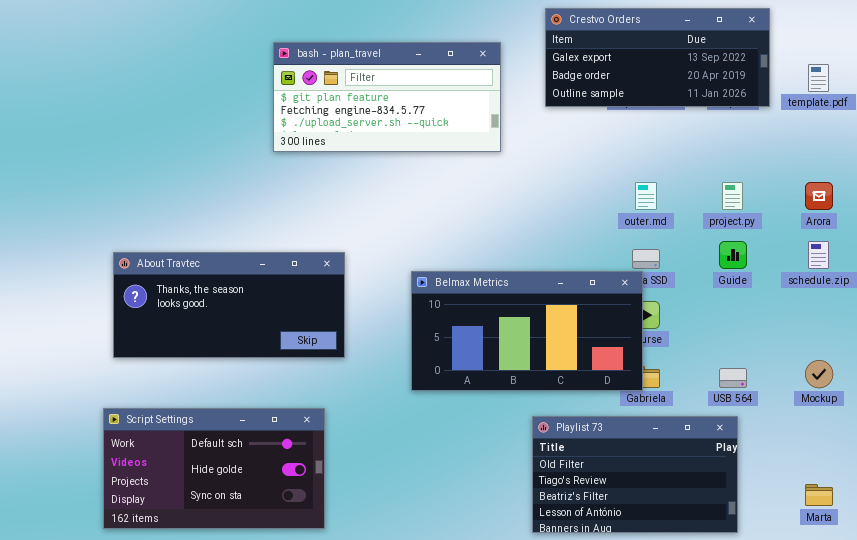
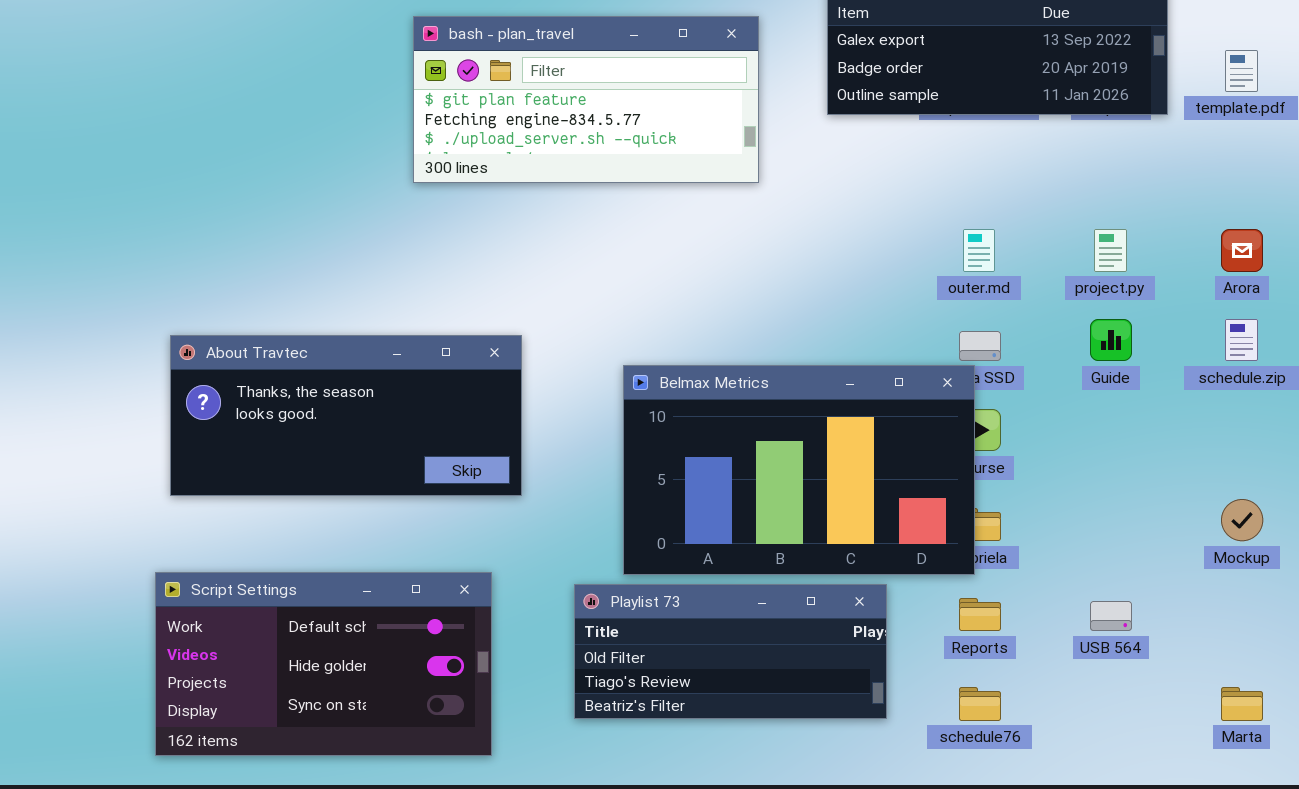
Belmax Metrics: [411,271,643,391] -> [623,365,975,575], resized
USB 564: [719,368,747,388] -> [1090,601,1132,631], moved
Playlist 73: [532,416,738,533] -> [574,584,887,719], moved, resized

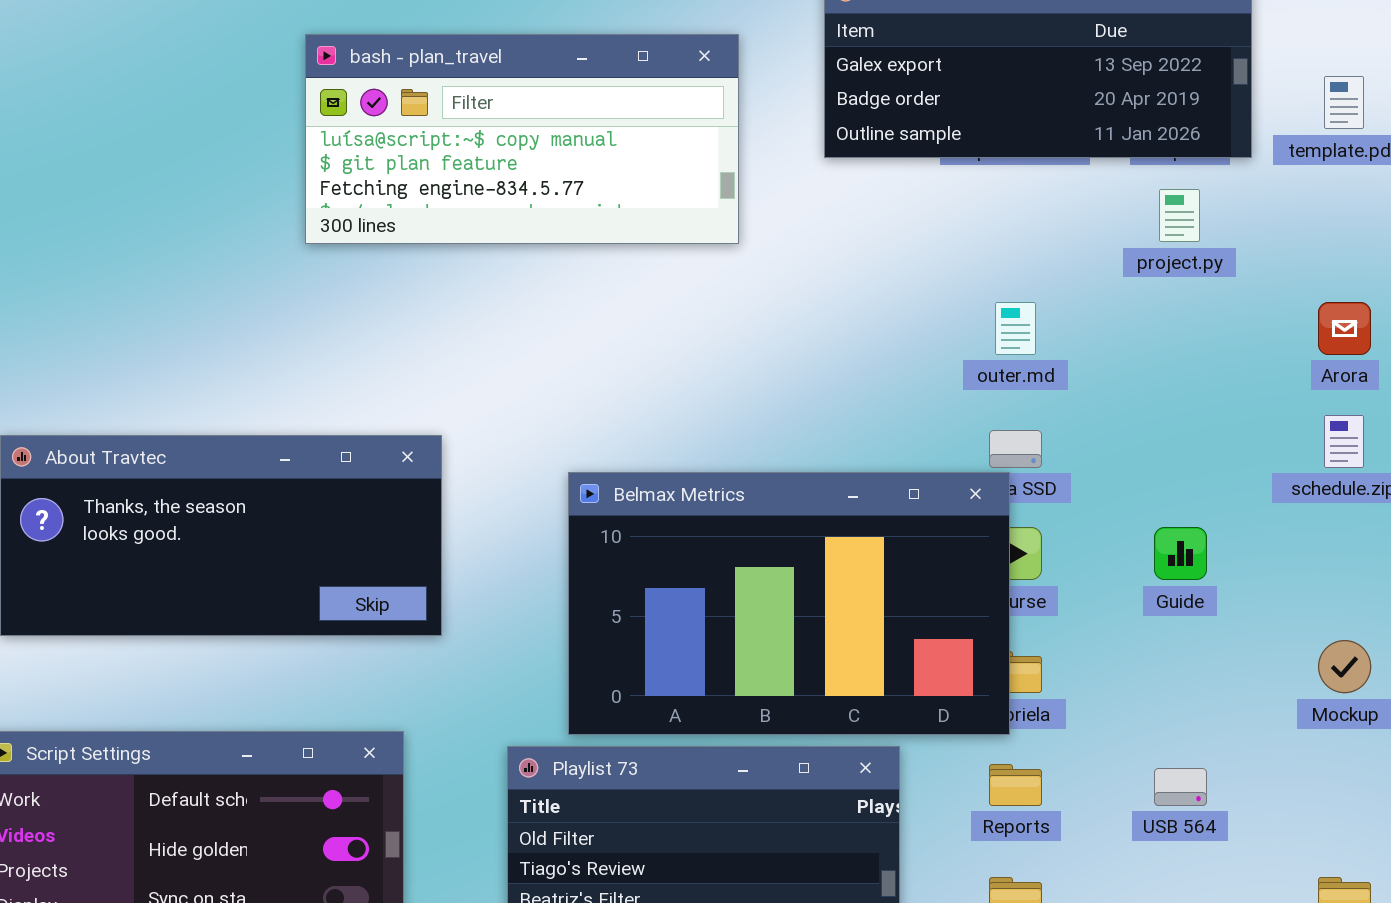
bash - plan_travel: [413,16,759,183] -> [305,34,739,244], scrolled up 1 row
project.py: [1094,229,1127,272] -> [1159,189,1200,242], moved
Guide: [1090,319,1132,361] -> [1154,527,1207,580], moved

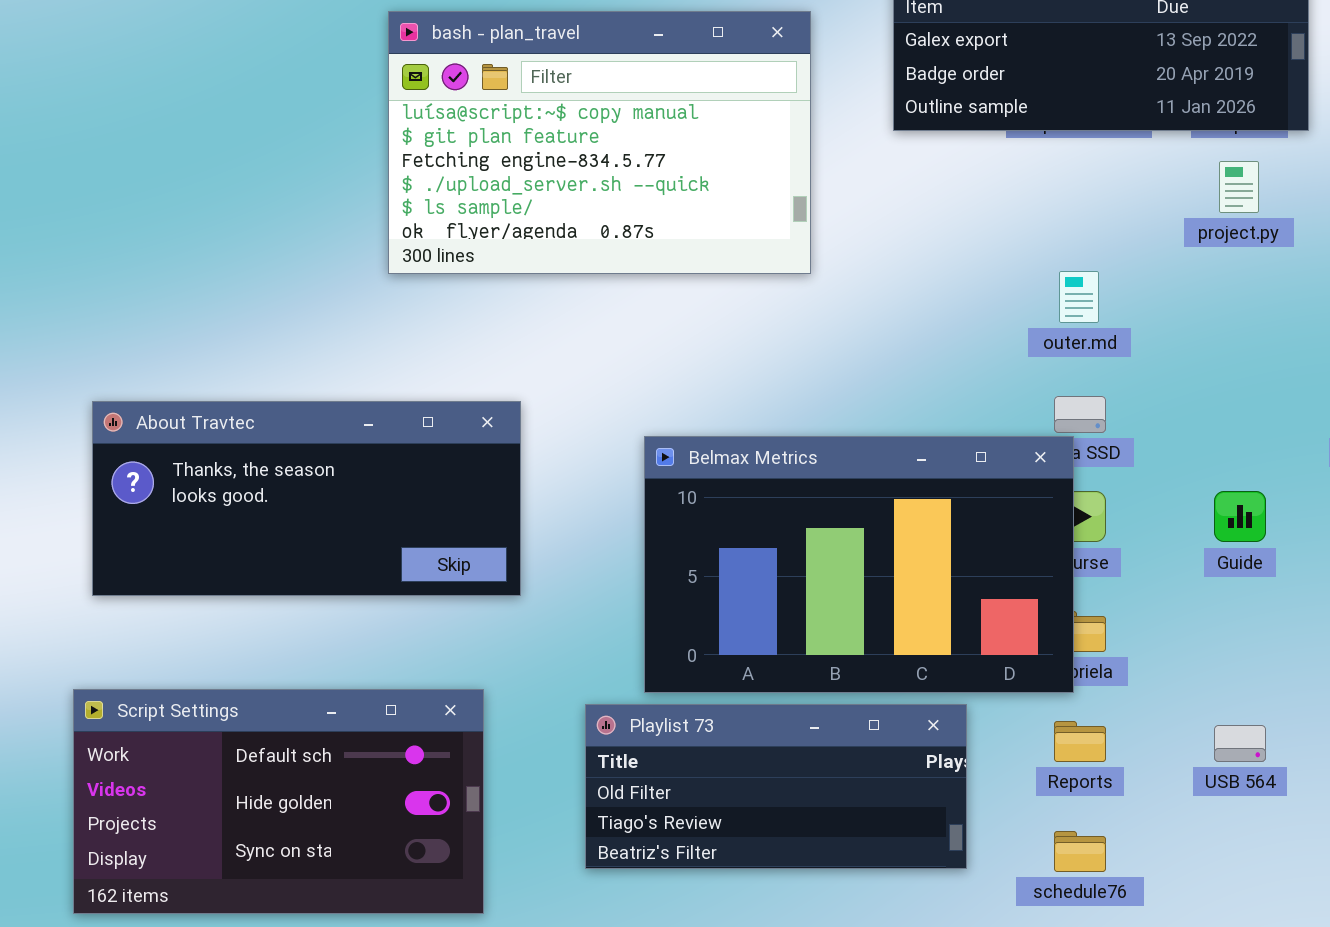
bash - plan_travel: [305,34,739,244] -> [388,11,811,274], resized

